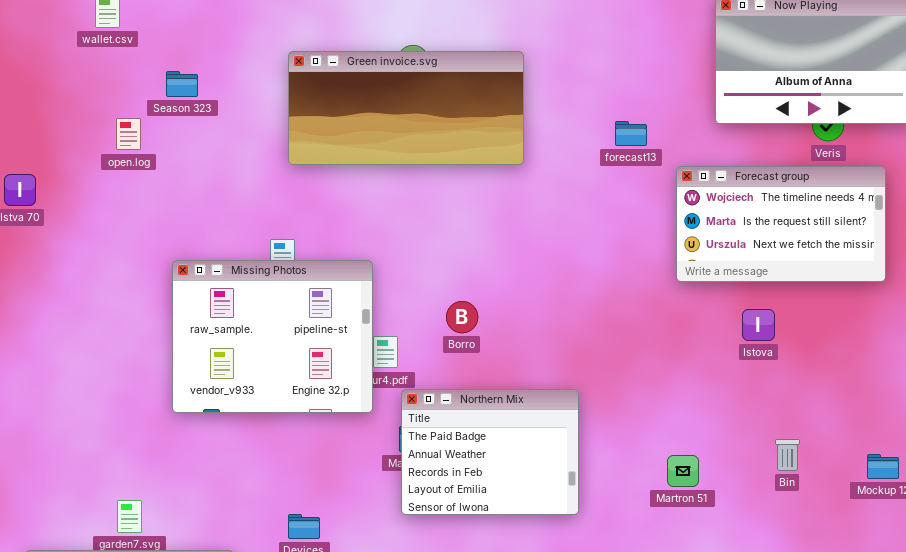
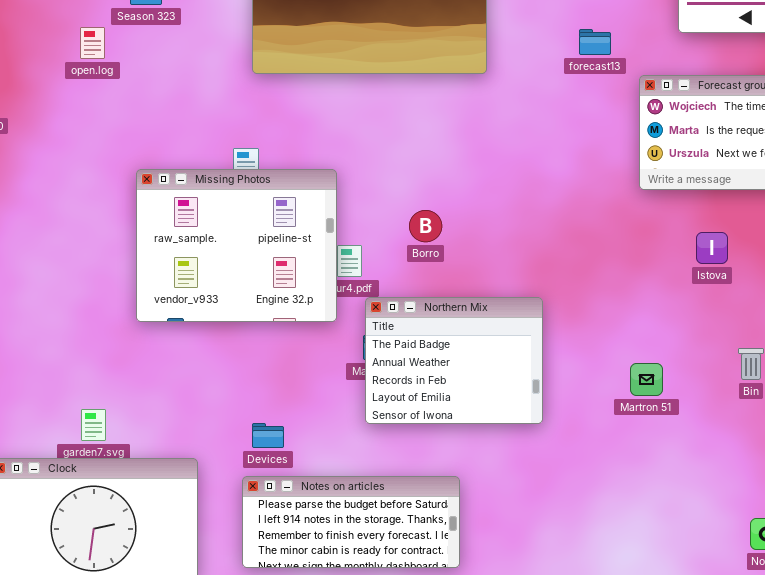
Istova: [742,309,775,341] -> [696,232,728,264], moved

